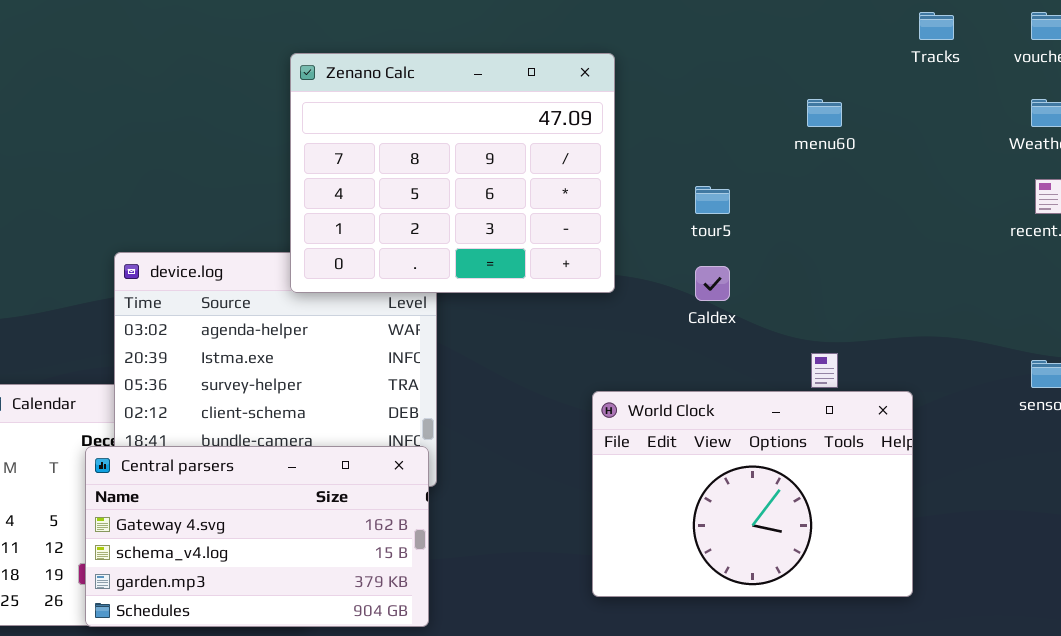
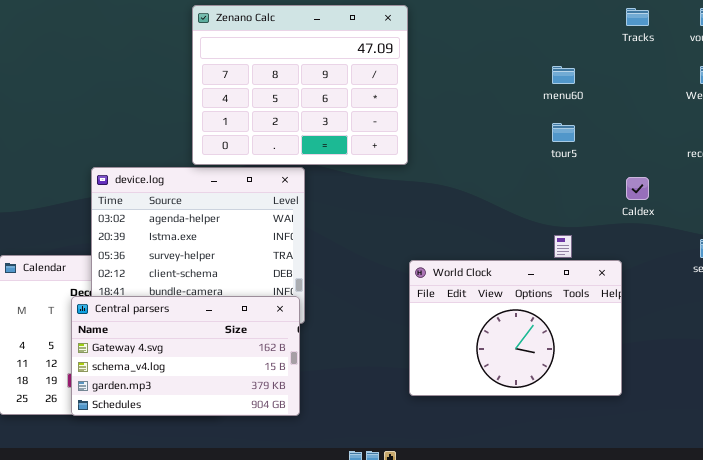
Zenano Calc: [290,53,615,293] -> [192,5,408,165], moved
tour5: [695,186,730,214] -> [552,123,575,142], moved
Caldex: [695,266,730,301] -> [626,177,649,200], moved

